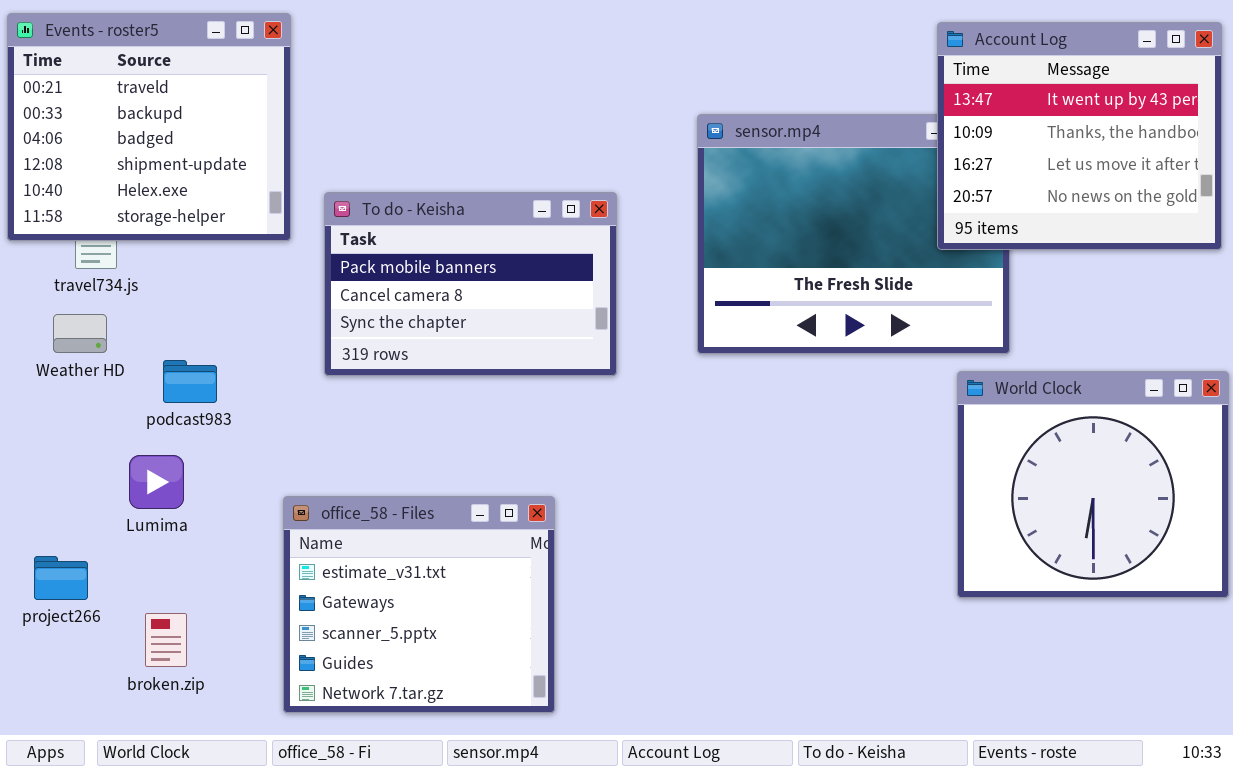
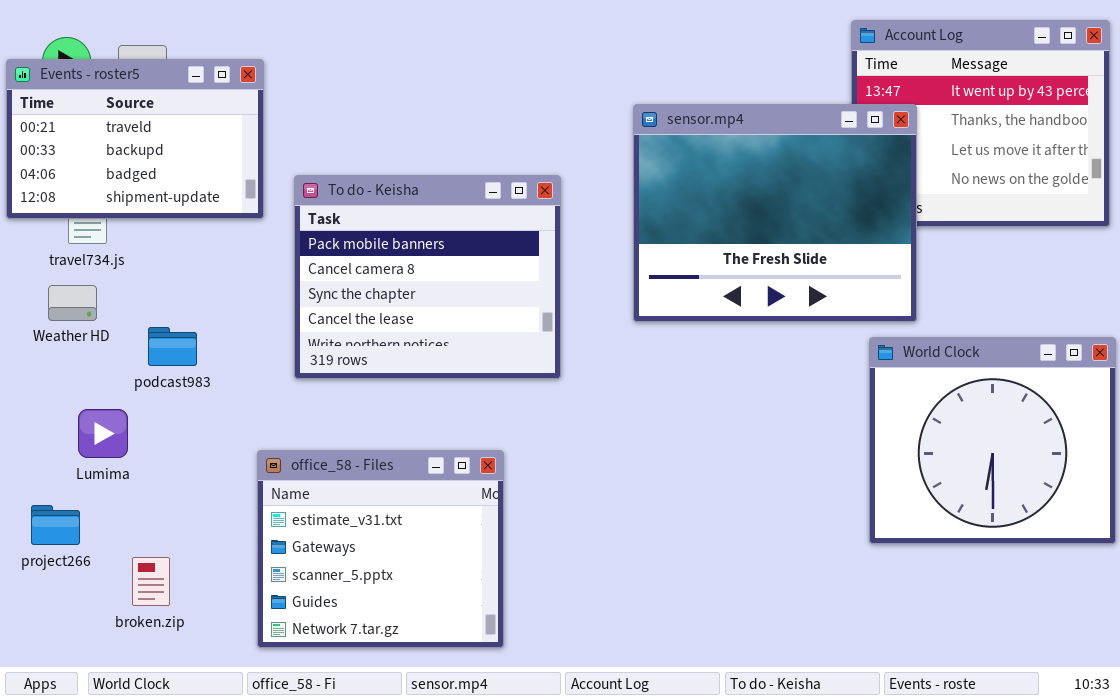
Events - roster5: [7,13,291,241] -> [6,59,264,219], resized
sensor.mp4: [697,114,1010,354] -> [633,104,917,322], raised
To do - Keisha: [324,192,617,376] -> [294,175,561,379], resized
Lumima: [129,455,184,509] -> [78,409,128,458], moved

